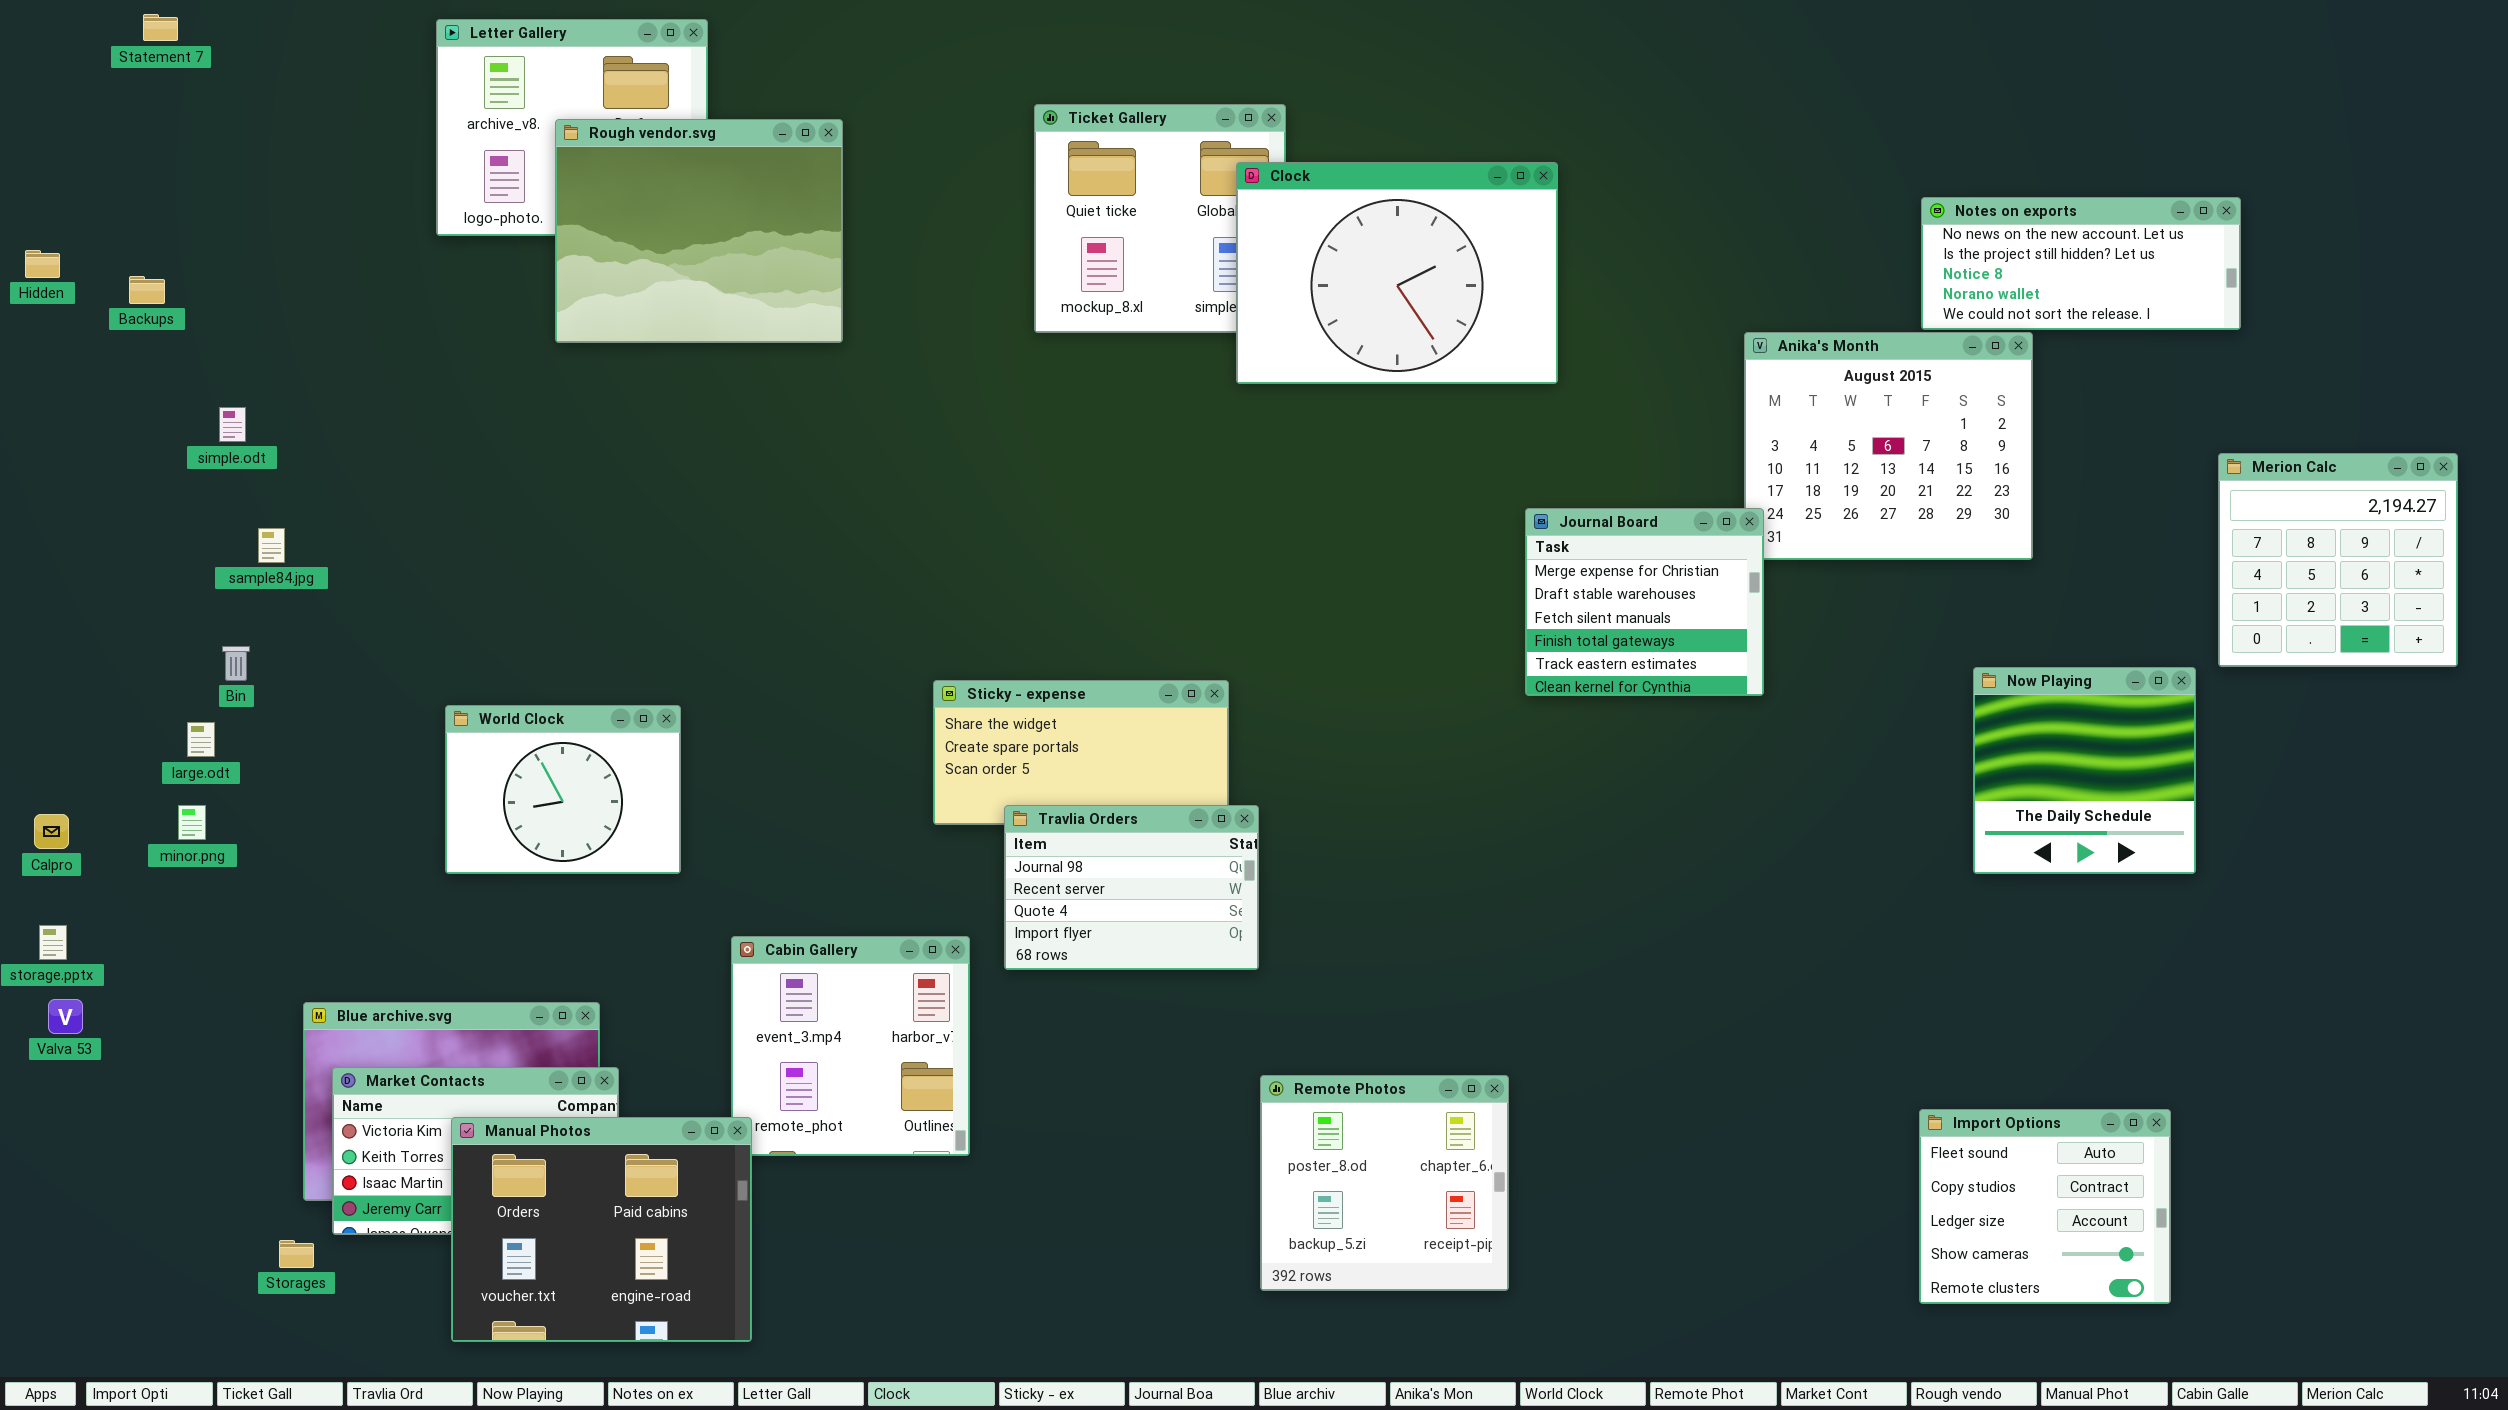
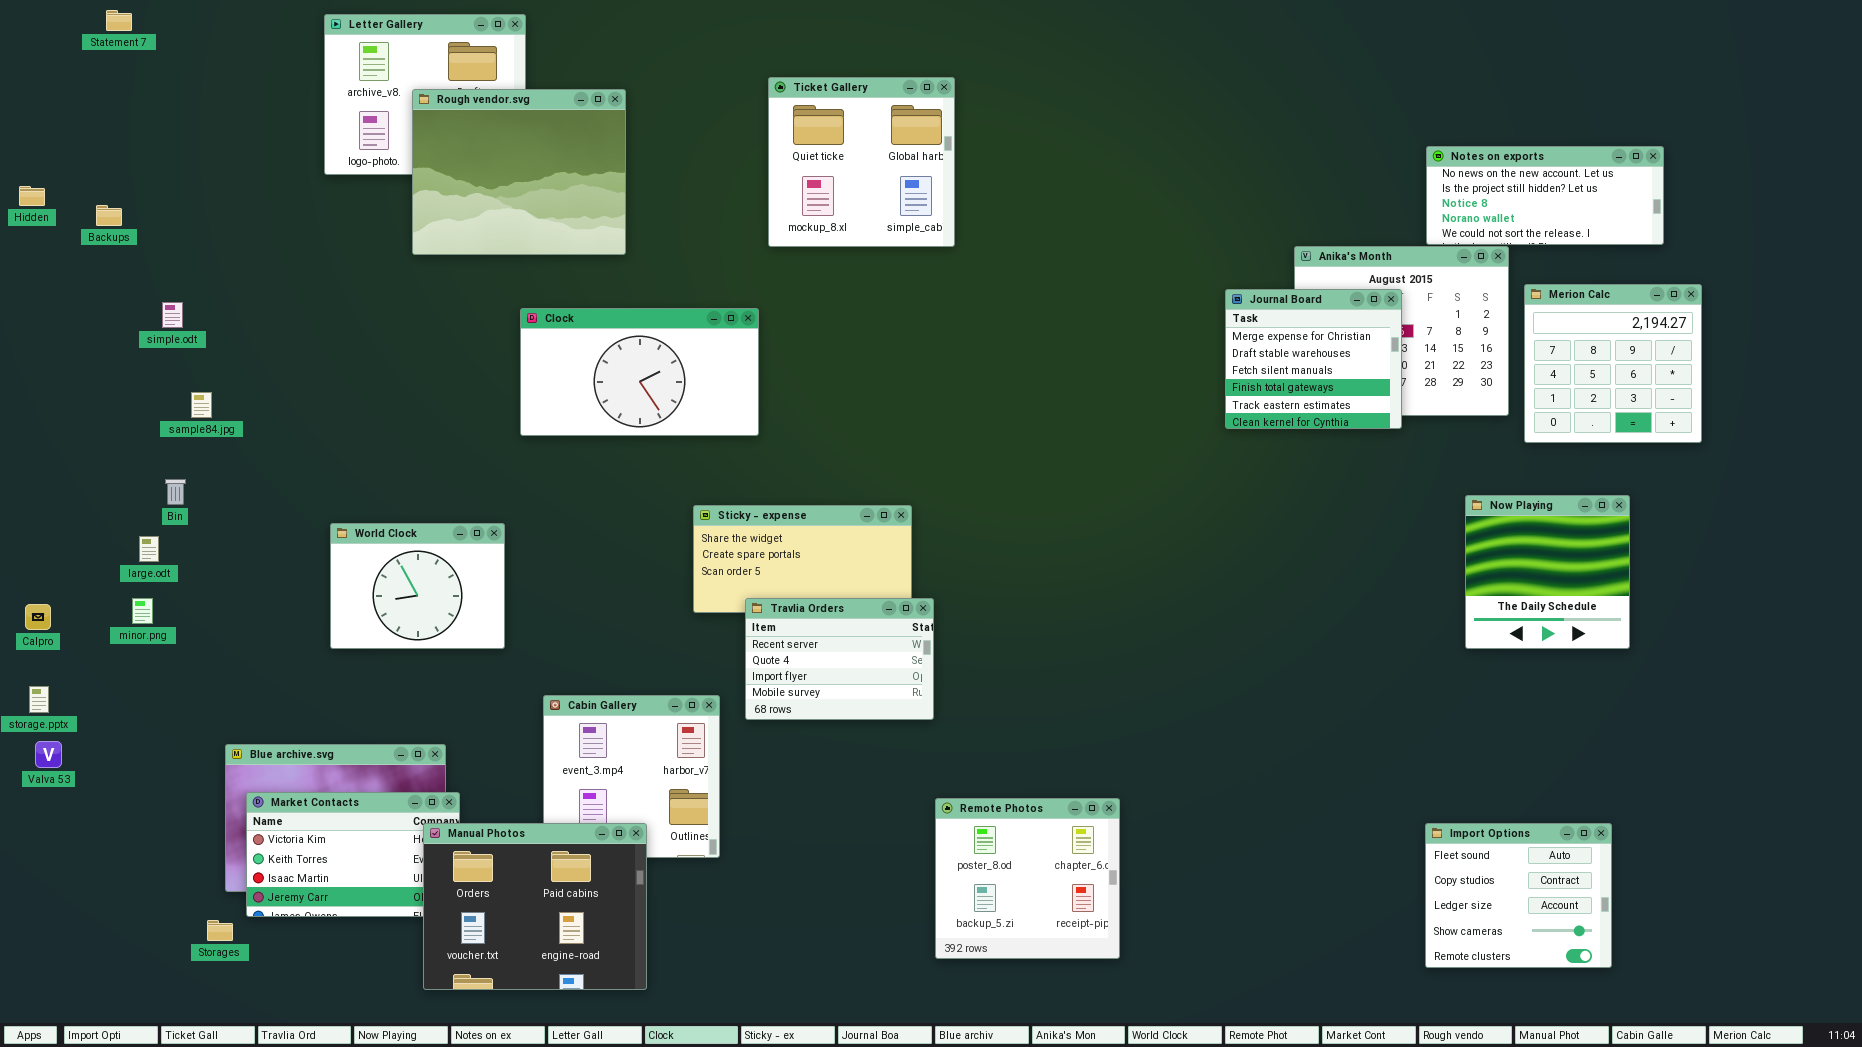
Clock: [1236,162,1558,384] -> [520,308,759,436], moved, resized
Merion Calc: [2218,453,2458,667] -> [1524,284,1702,443], moved
Journal Board: [1525,508,1764,696] -> [1225,289,1402,429], moved
Travlia Orders: [1004,805,1259,970] -> [745,598,934,720], scrolled down 1 row
Manual Photos: [451,1117,752,1342] -> [423,823,647,990], moved

